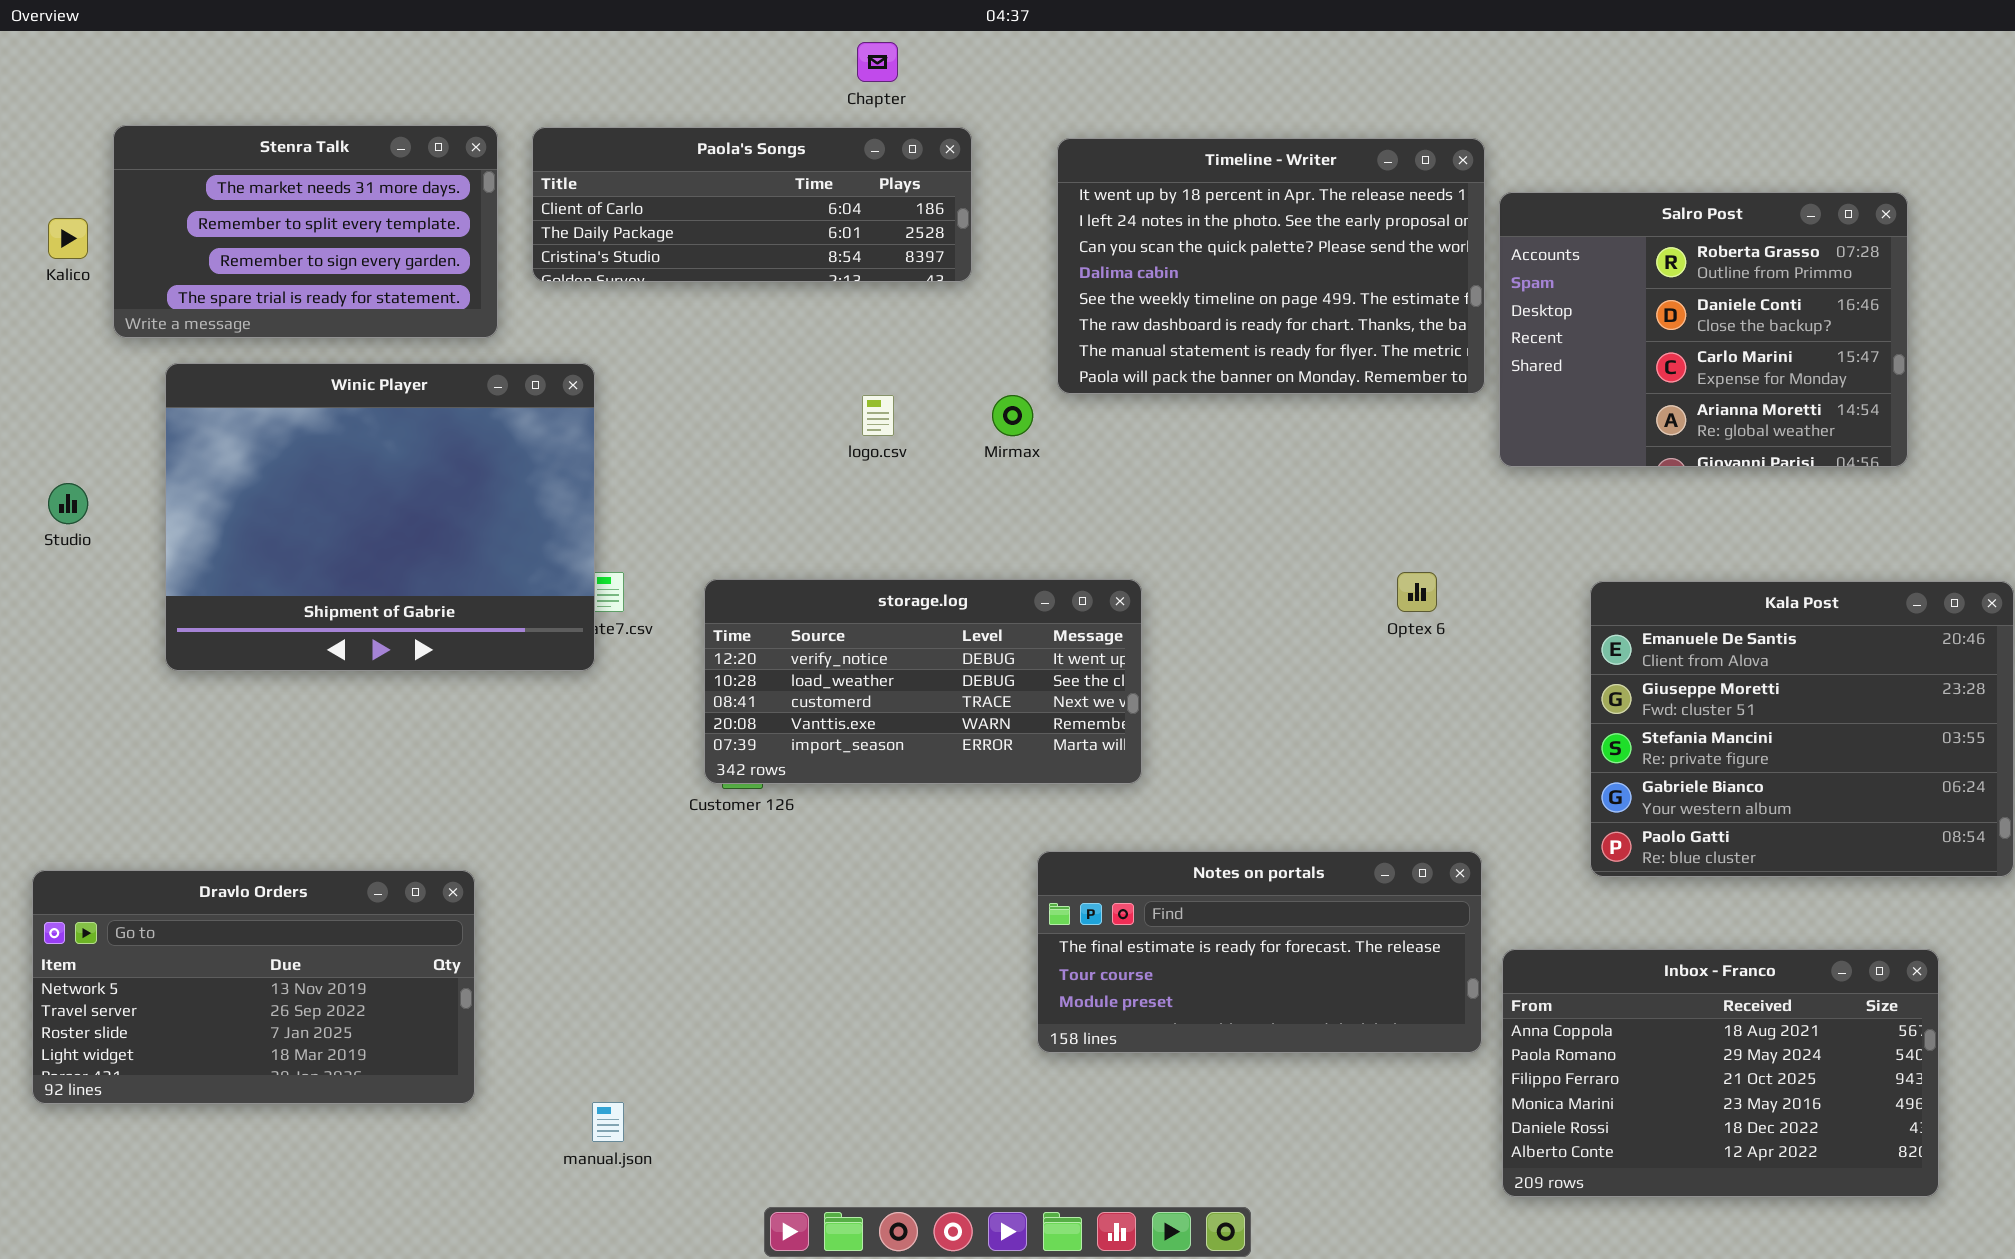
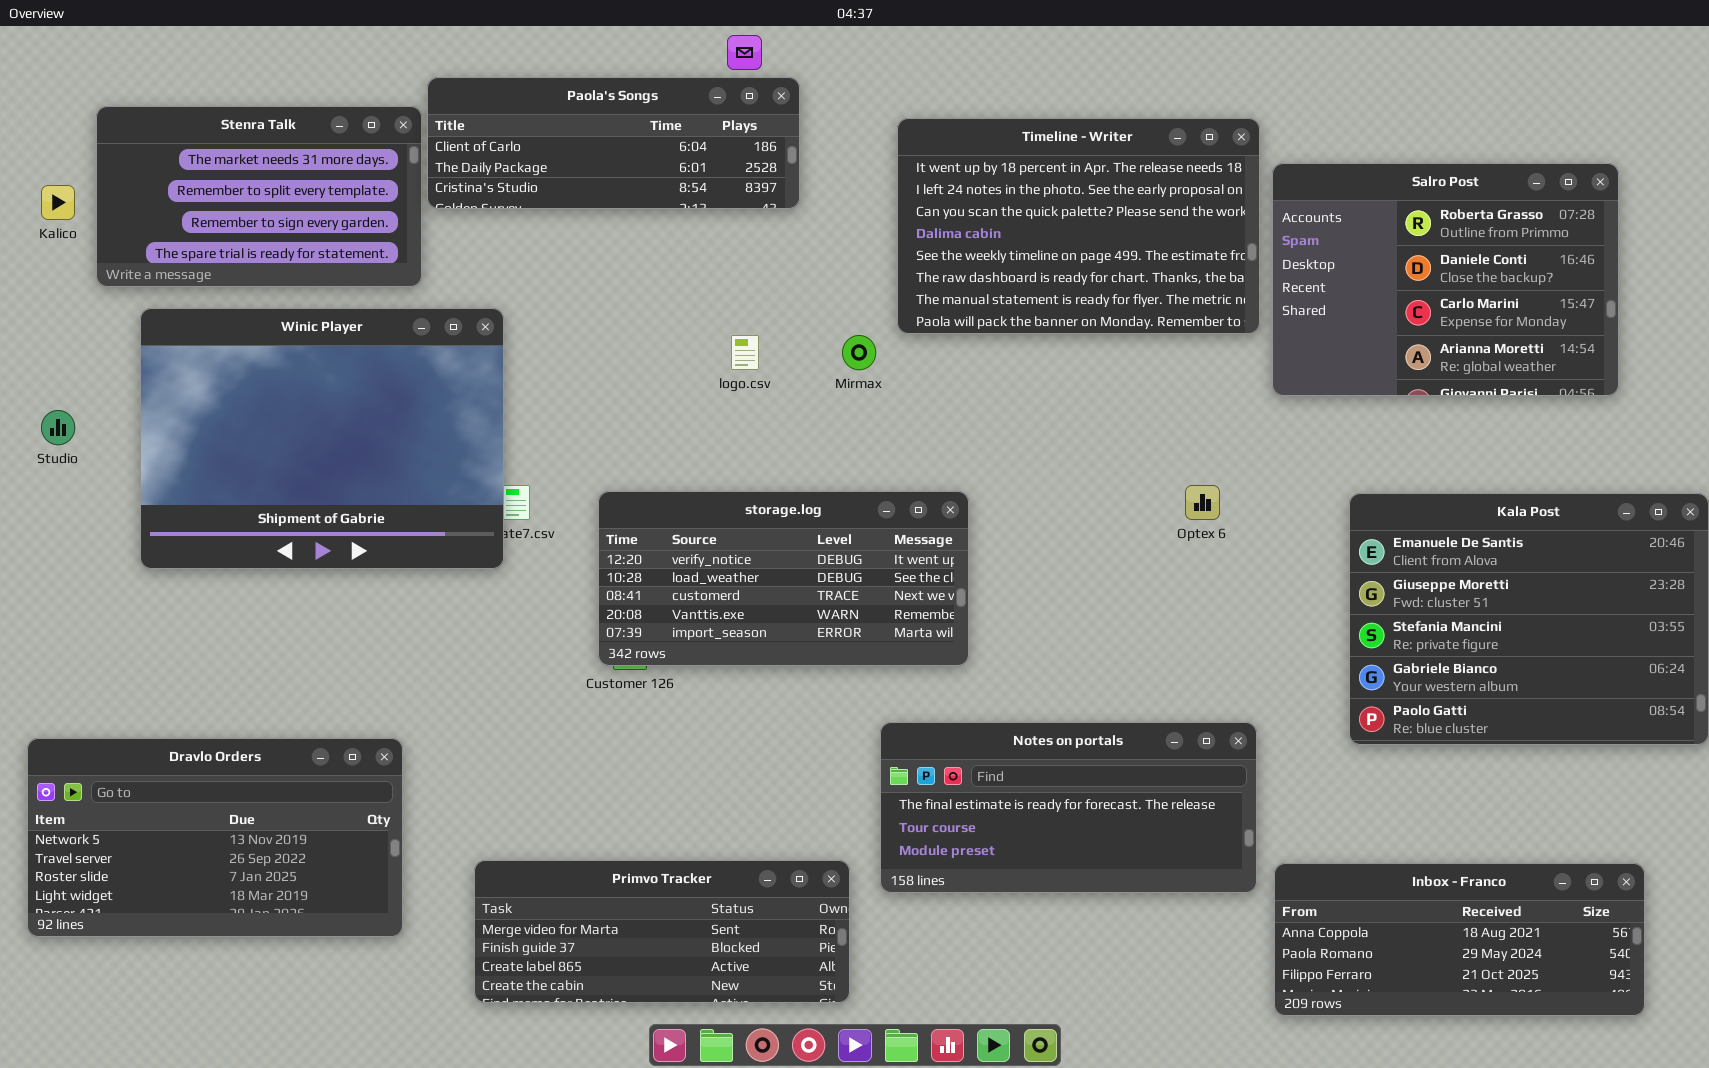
Paola's Songs: [532,127,972,282] -> [427,77,800,209], moved
Inbox - Franco: [1502,949,1939,1197] -> [1274,863,1645,1016], resized
Primvo Tracker: none -> [474,860,850,1003], opened

